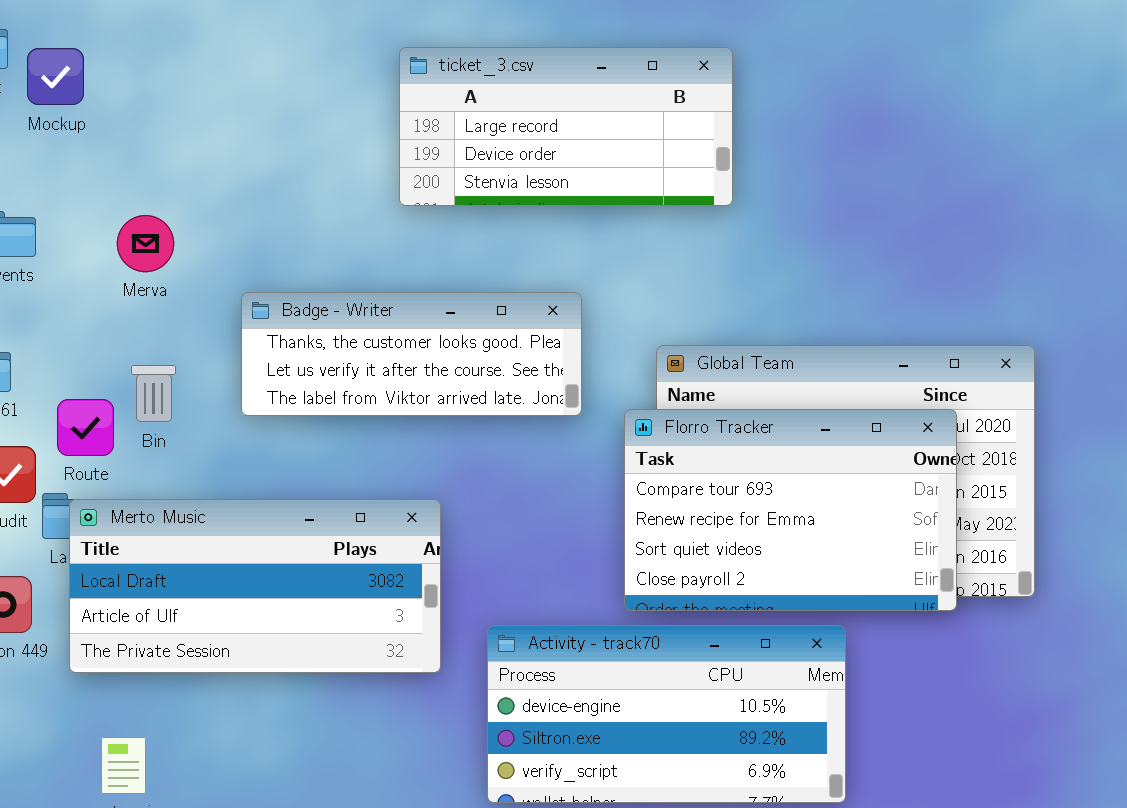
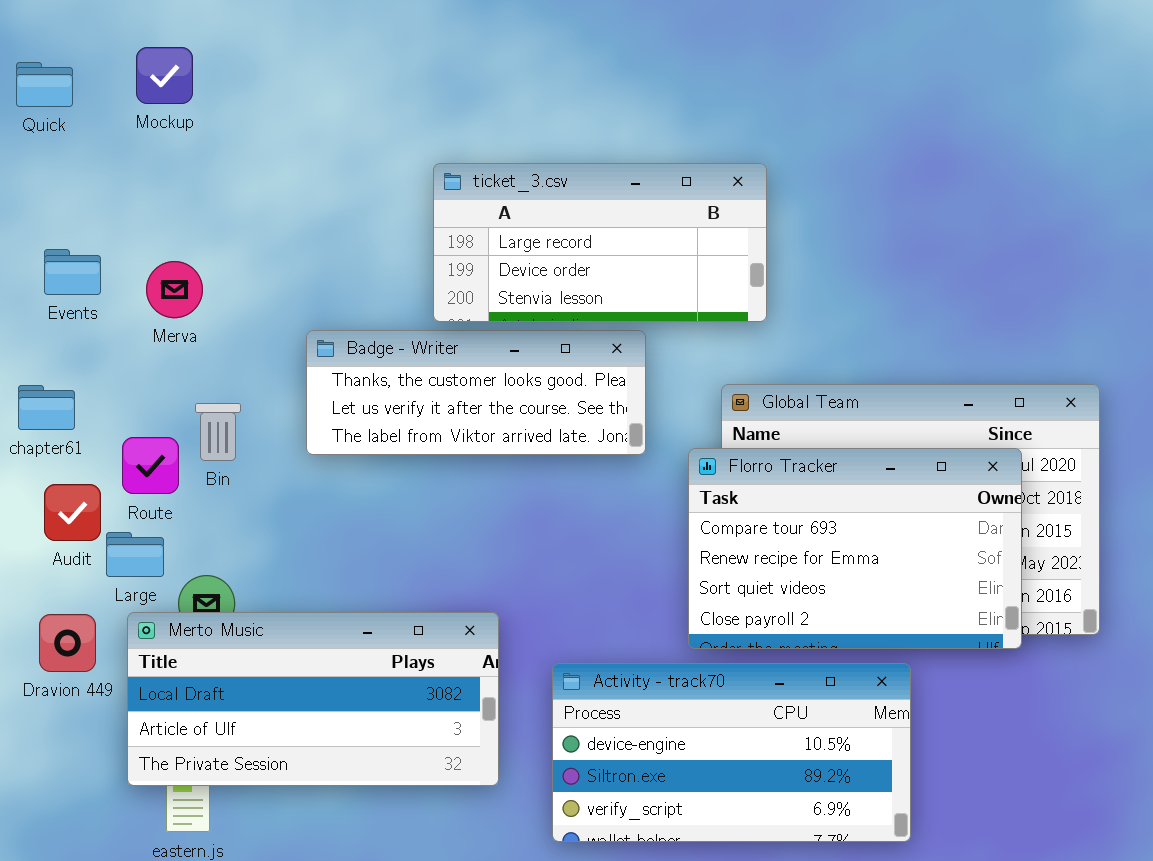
ticket_3.csv: [399,47,733,206] -> [433,163,767,322], moved
Mockup: [27,48,84,105] -> [136,47,193,104], moved
Merva: [117,215,174,272] -> [146,261,203,318], moved
Merto Music: [69,499,441,673] -> [127,612,499,786], moved

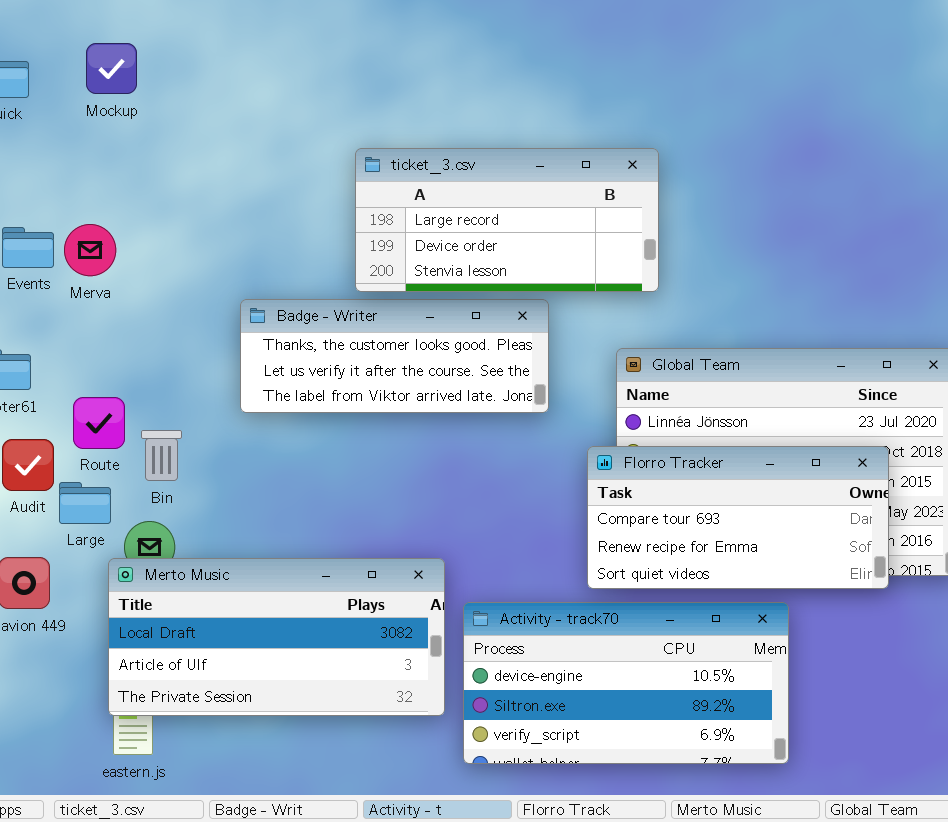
Merva: [146,261,203,318] -> [64,224,116,276], moved
Bin: [195,403,241,461] -> [141,430,182,481], moved
Florro Tracker: [688,448,1022,649] -> [587,446,889,589], resized
Merto Music: [127,612,499,786] -> [108,558,445,716], moved

